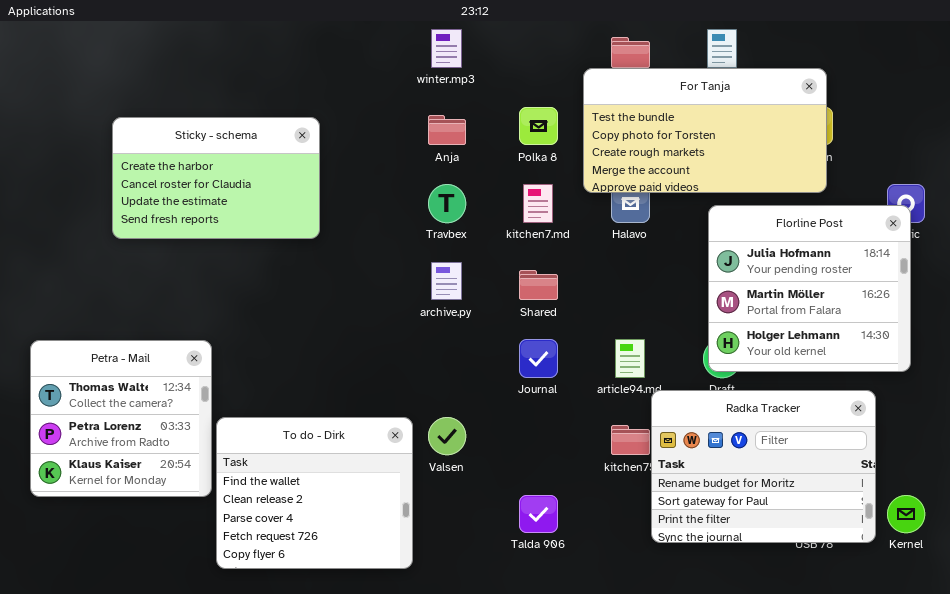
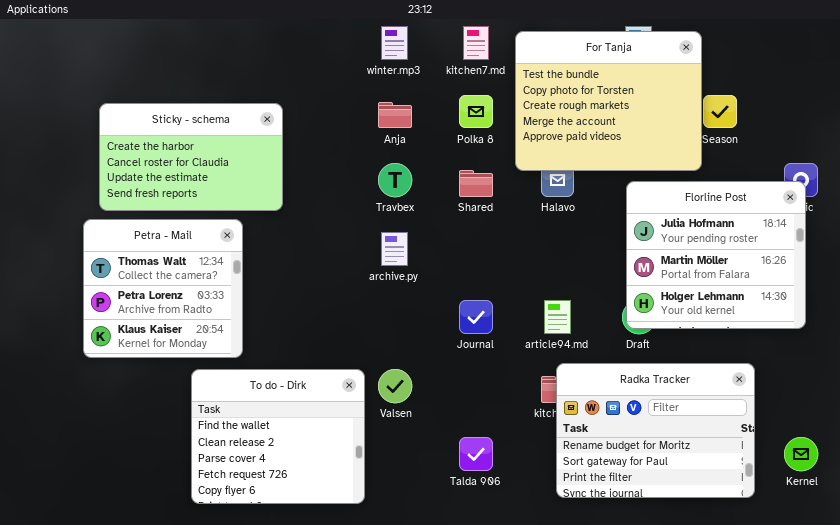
For Tanja: [583,68,827,193] -> [515,31,702,171], resized
kitchen7.md: [523,184,553,223] -> [463,26,489,60], moved
Shared: [519,270,558,300] -> [459,170,493,197], moved
Petra - Mail: [30,340,212,497] -> [83,219,243,358], moved
Radka Tracker: [651,390,876,543] -> [556,363,755,498], moved

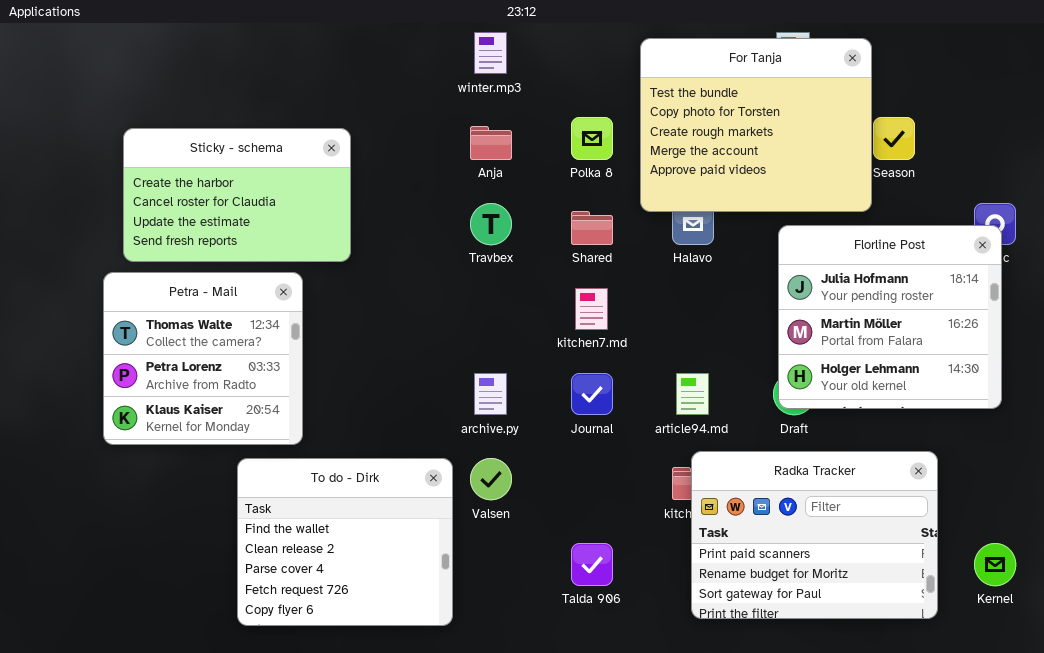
kitchen7.md: [463,26,489,60] -> [575,288,608,330], moved
archive.py: [381,232,408,266] -> [474,373,507,415], moved
Radka Tracker: [556,363,755,498] -> [691,451,938,619], scrolled up 1 row

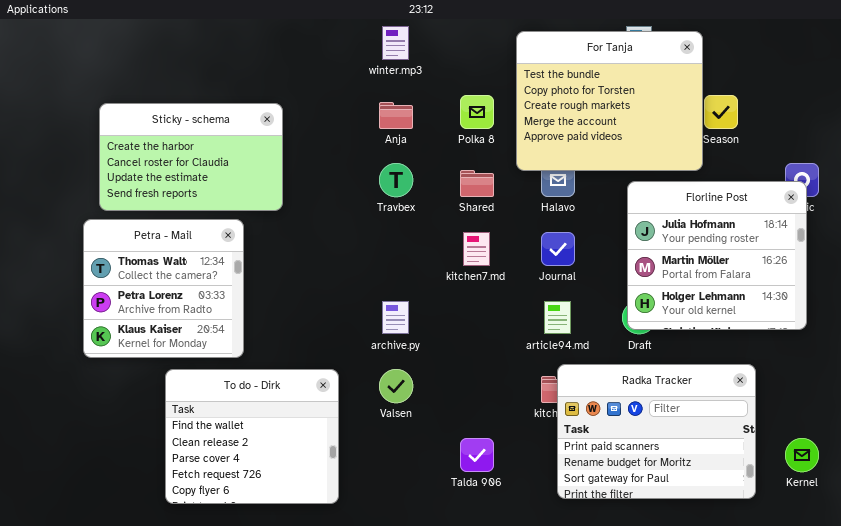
Journal: [571,373,613,415] -> [541,232,575,266], moved
To do - Dirk: [237,458,453,626] -> [165,369,339,504], moved

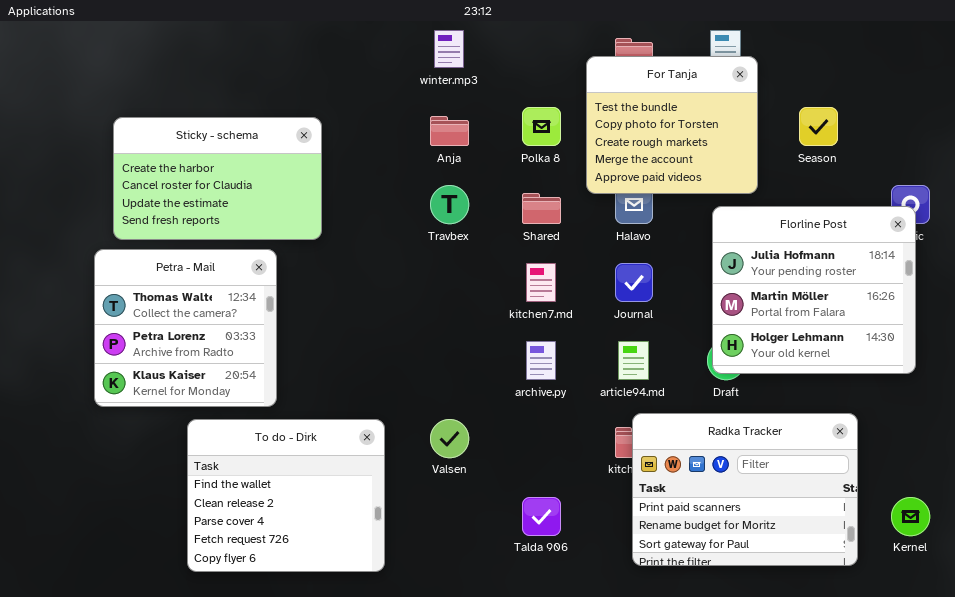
For Tanja: [516,31,703,171] -> [586,56,758,194], resized
archive.py: [382,301,409,334] -> [526,341,556,380], moved

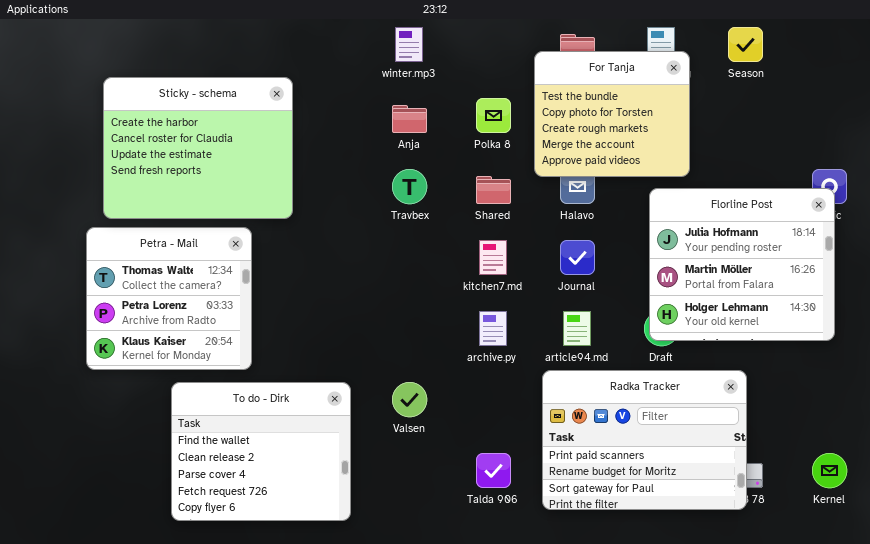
Season: [799,107,838,146] -> [728,27,763,62], moved
Sticky - schema: [113,117,322,240] -> [103,77,293,219], resized
Radka Tracker: [632,413,858,566] -> [542,370,747,510], moved

